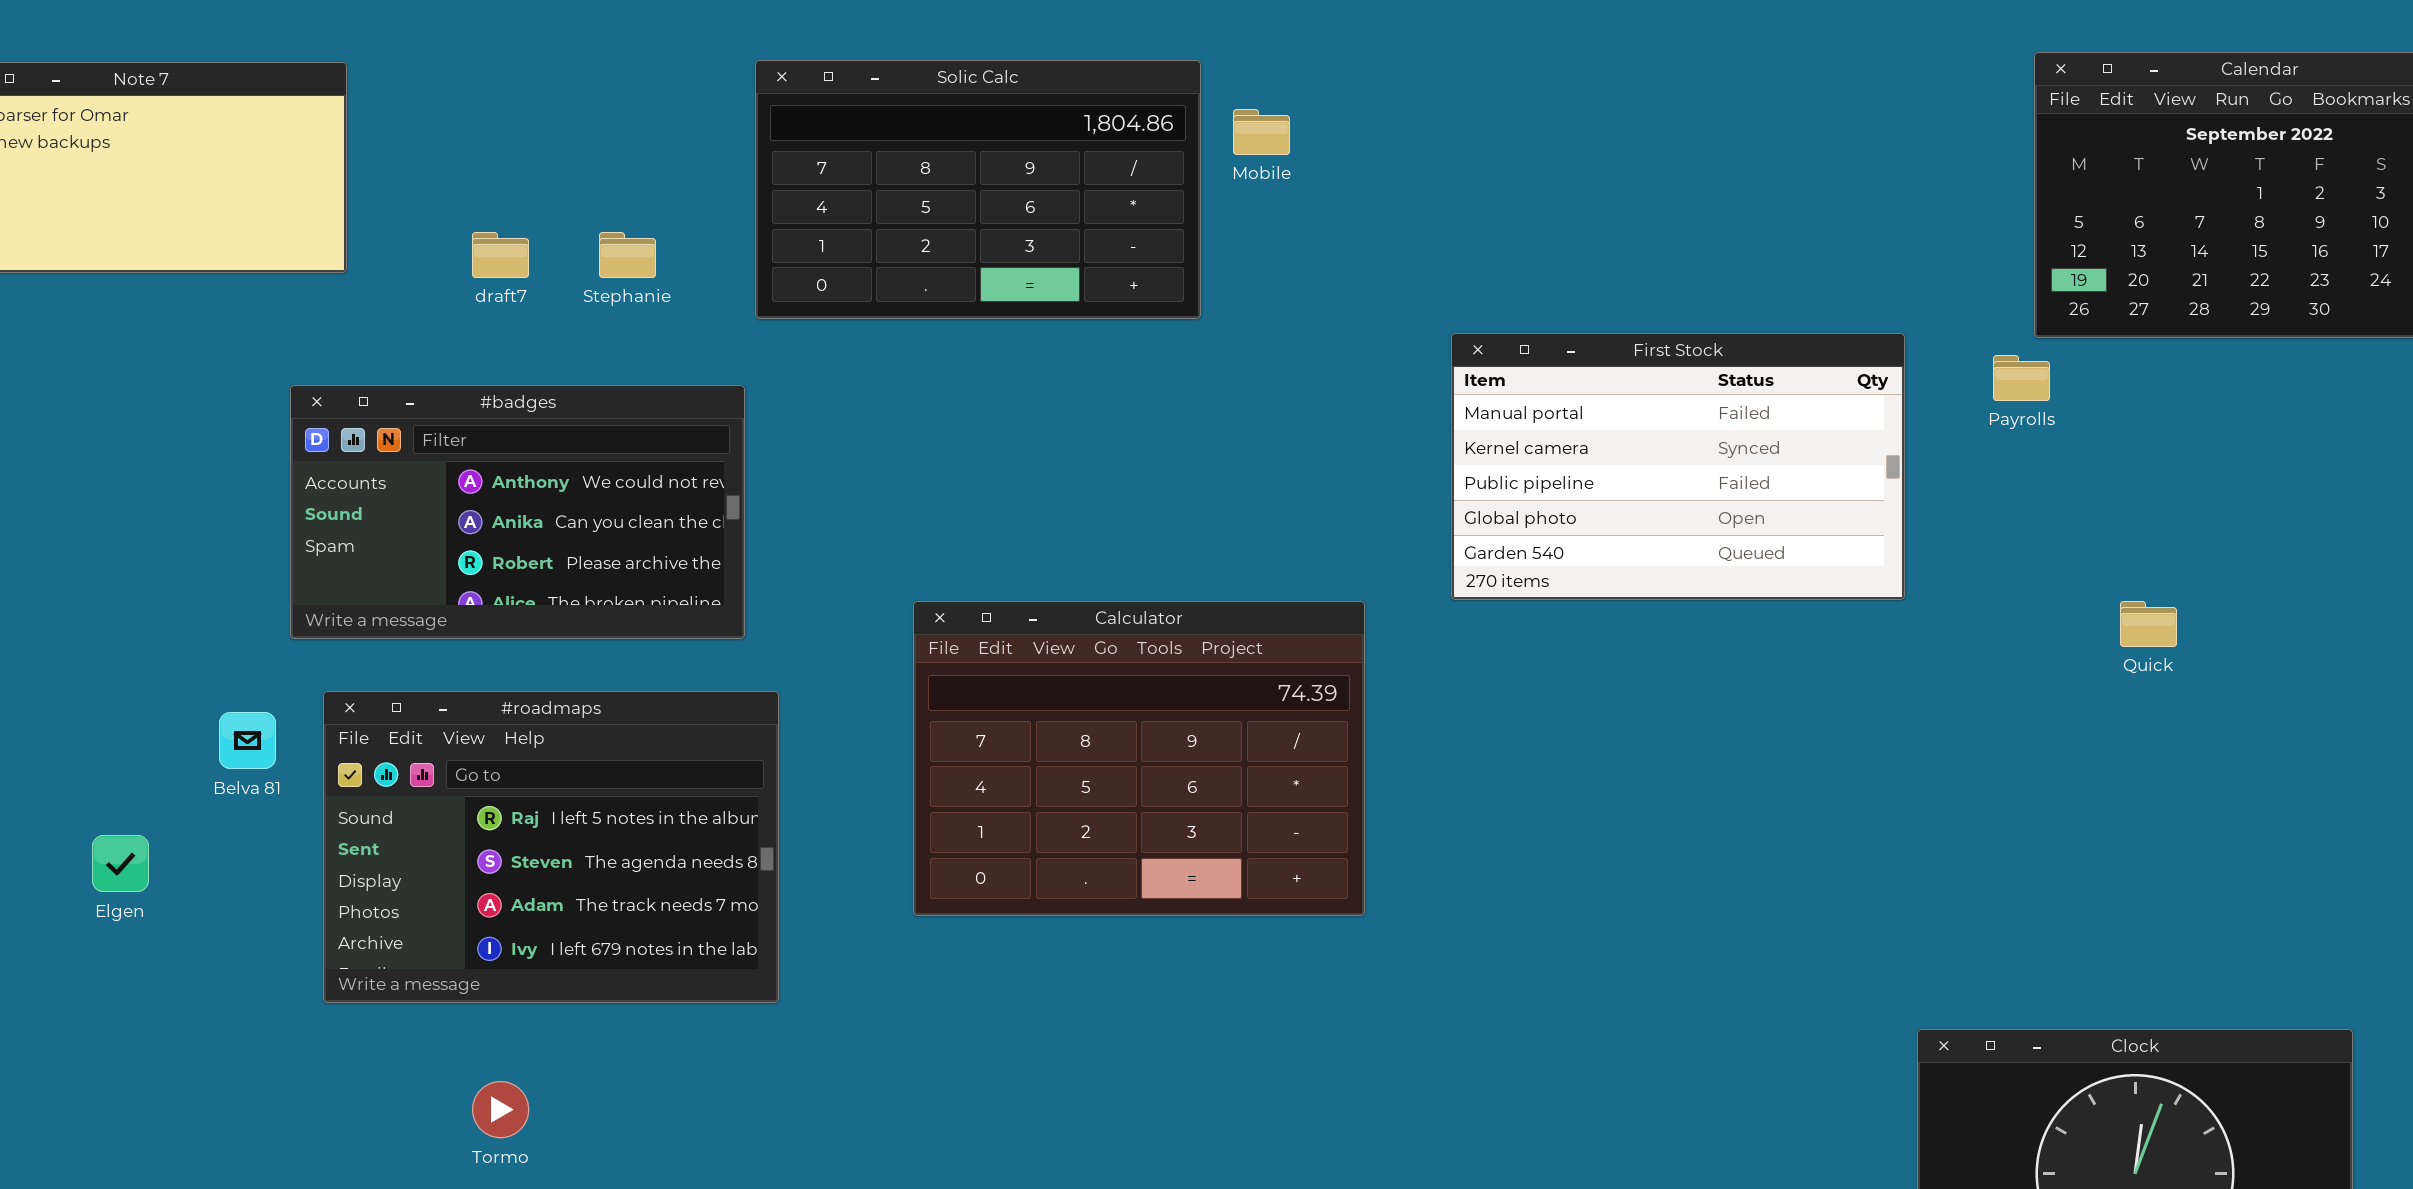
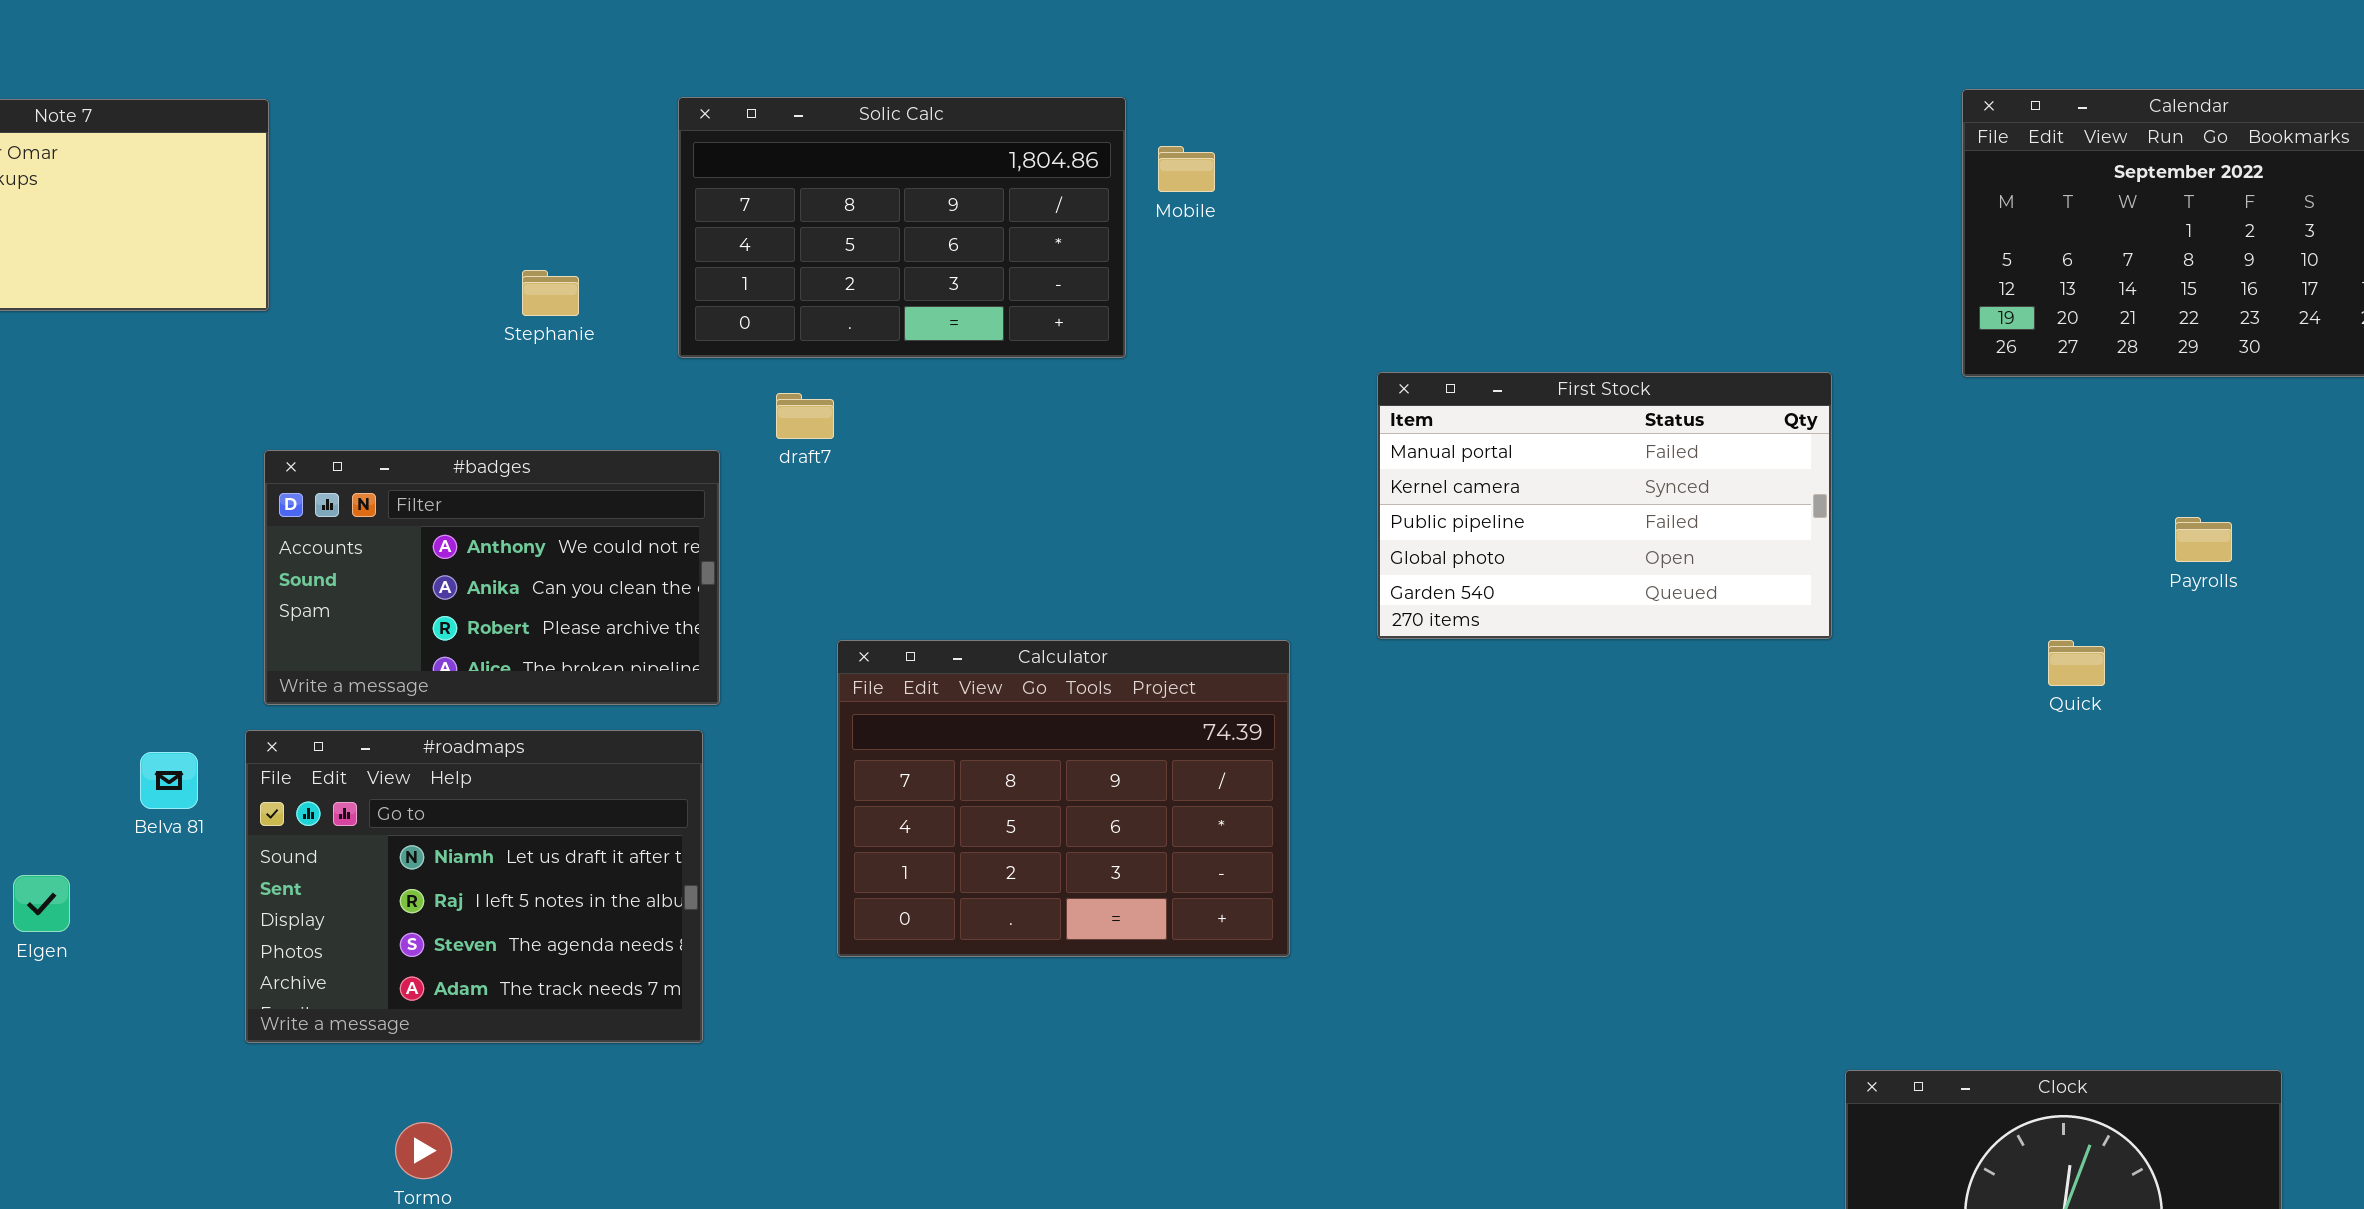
draft7: [472,232,529,278] -> [776,393,834,439], moved
Payrolls: [1993,355,2050,401] -> [2175,517,2232,562], moved
#badges: [290,385,745,639] -> [264,450,720,705], moved
#roadmaps: [323,691,779,1003] -> [245,730,703,1043], scrolled up 1 row

